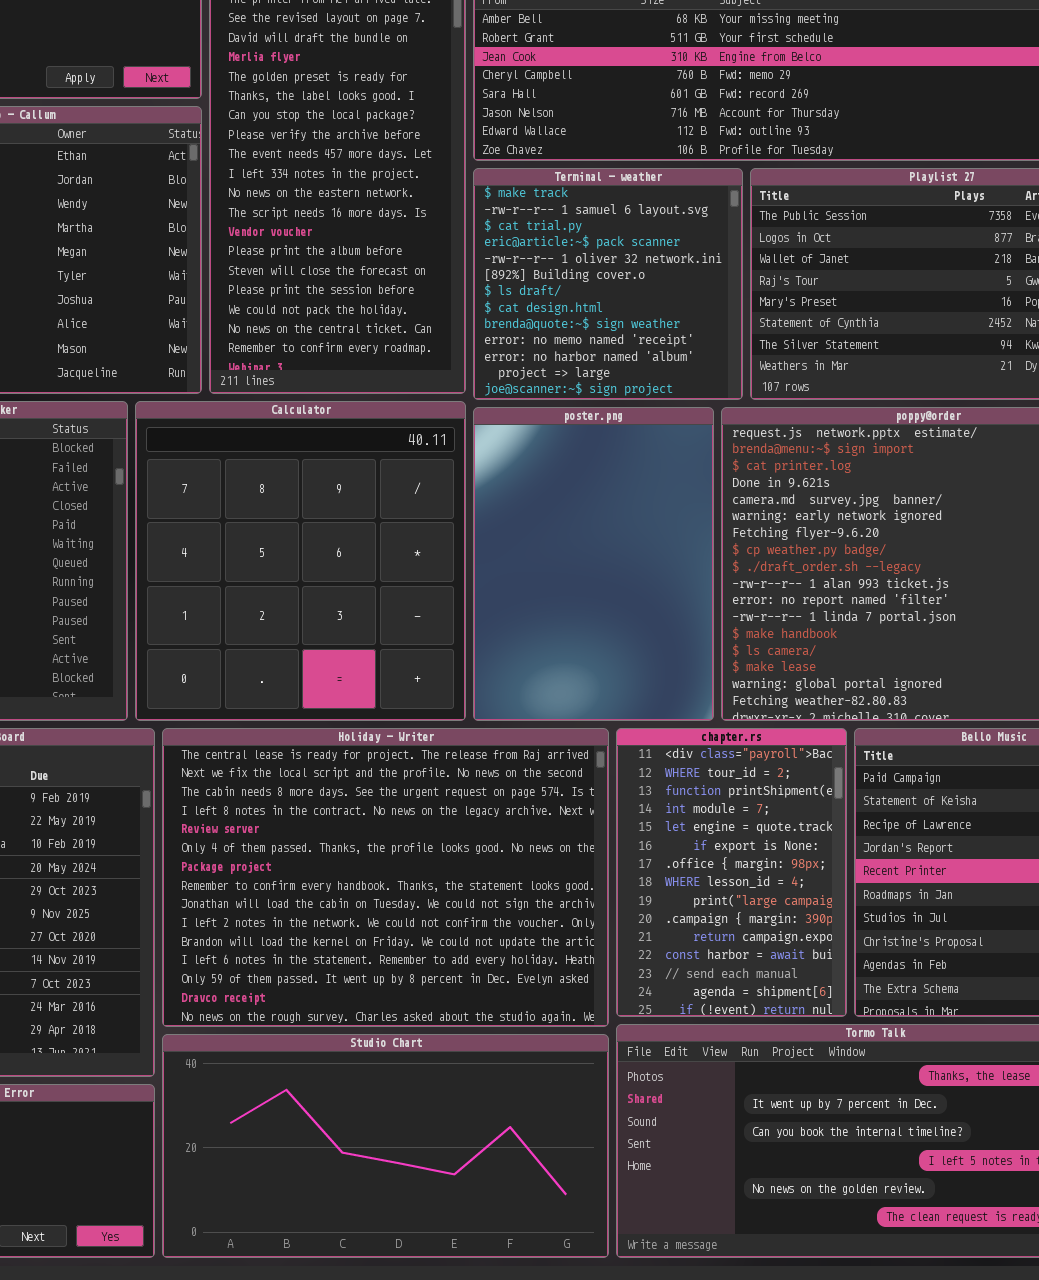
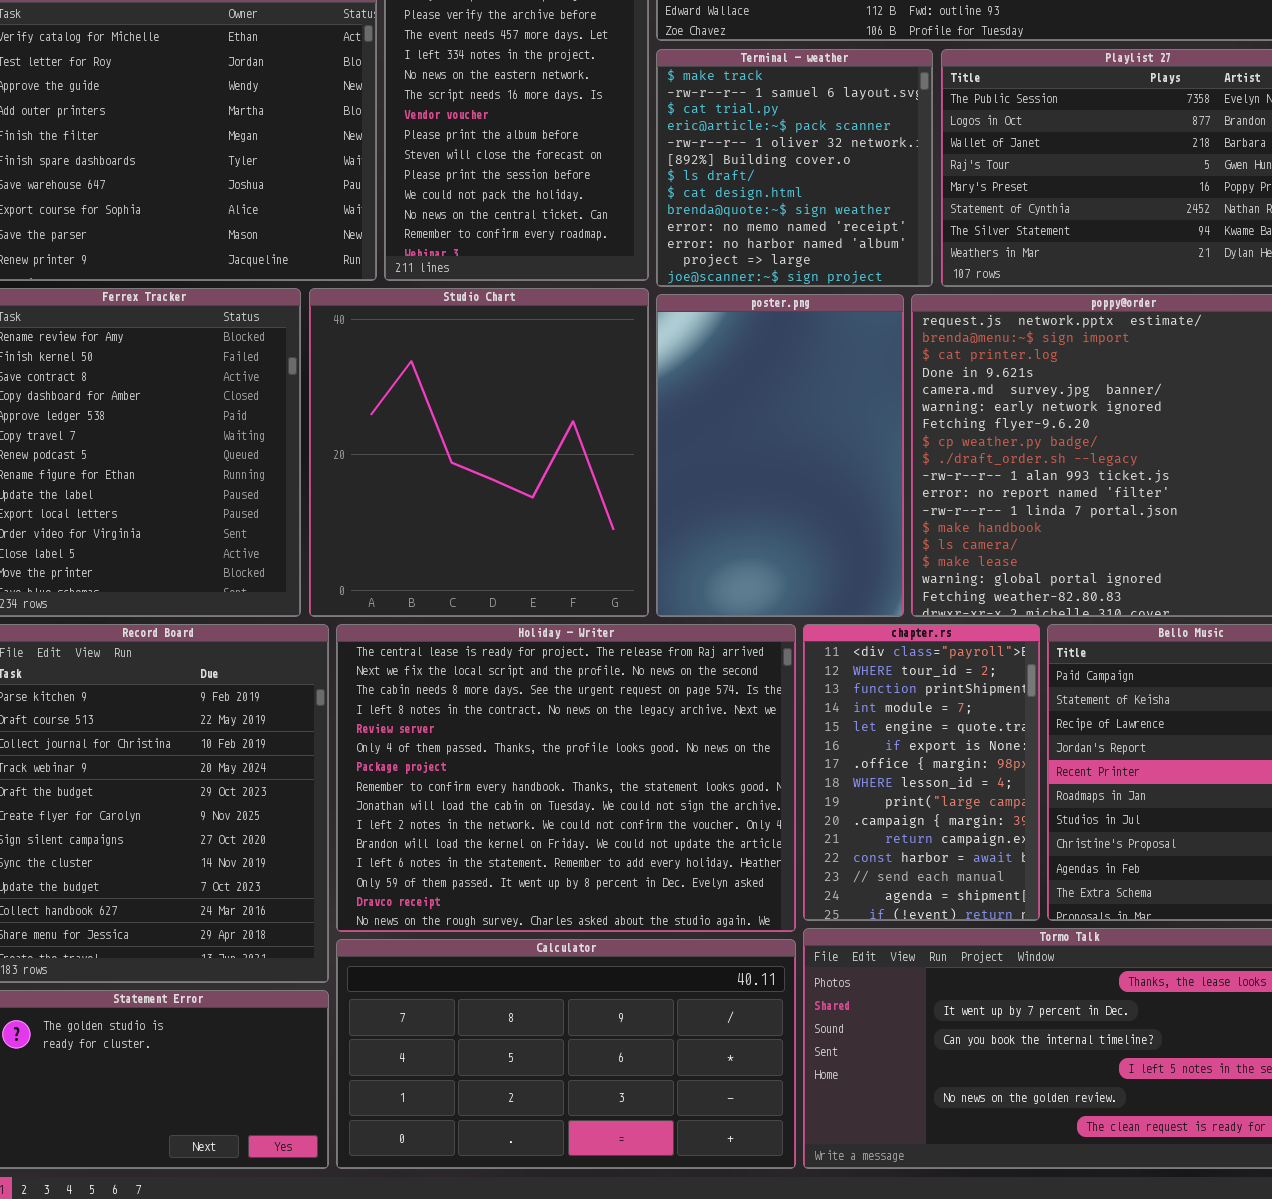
Calculator: [135,401,466,721] -> [336,939,796,1169], moved, resized
Studio Chart: [162,1034,609,1258] -> [309,288,649,617], moved, resized

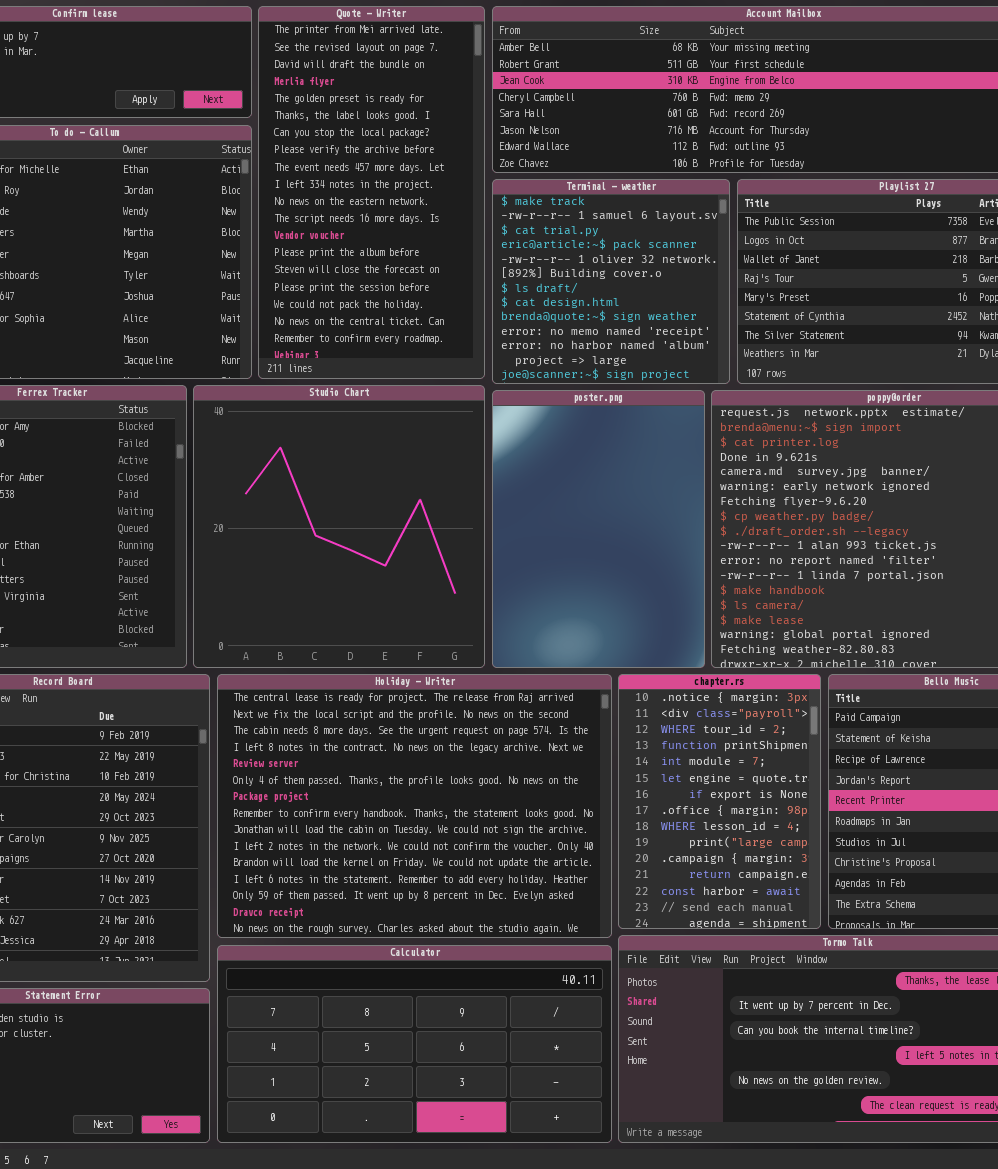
chapter.rs: [803,624,1040,921] -> [618,674,821,929], scrolled up 1 row

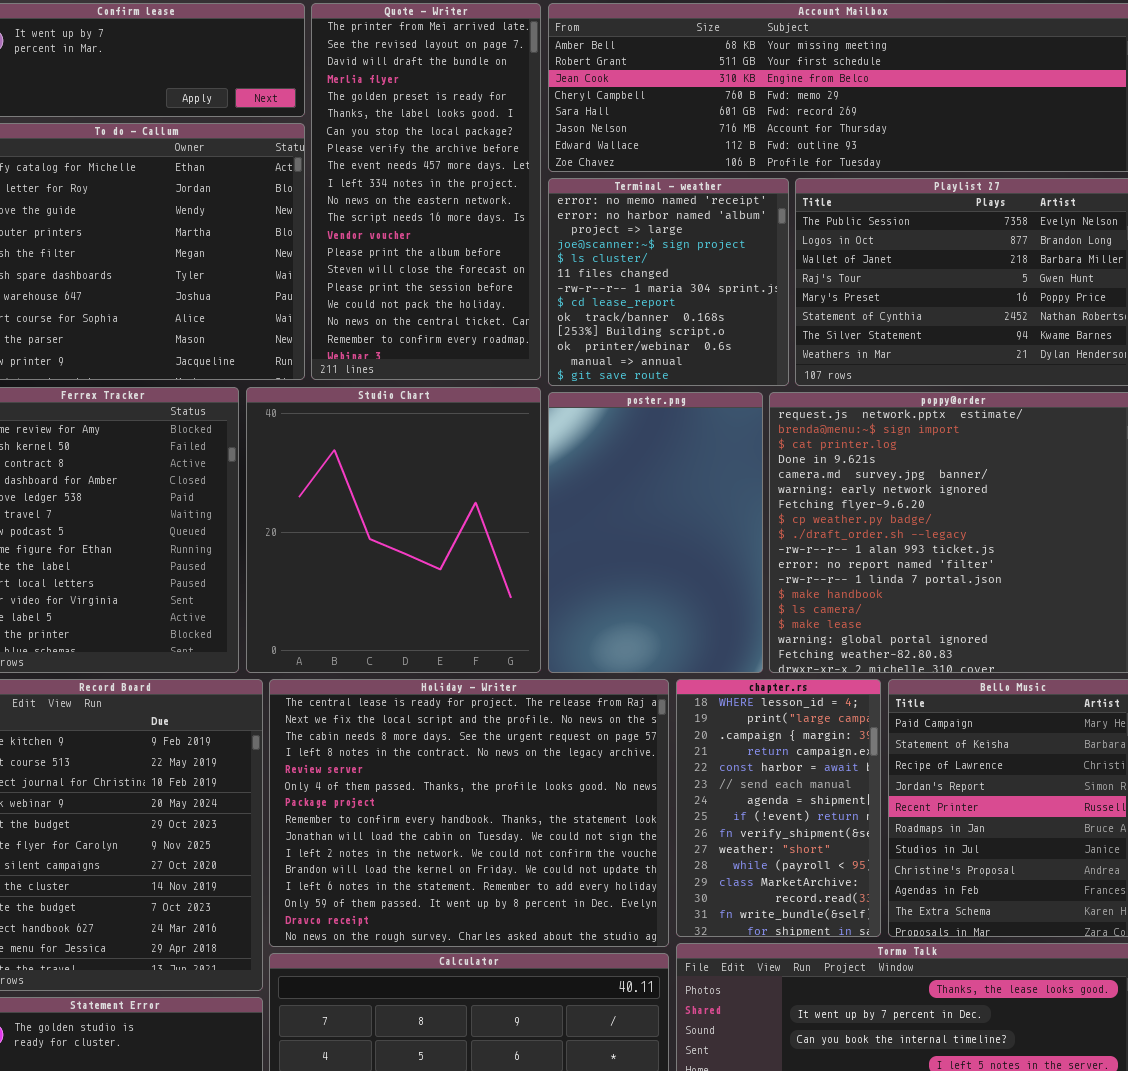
Terminal - weather: [492,179,730,384] -> [548,178,789,386], scrolled down 9 rows
chapter.rs: [618,674,821,929] -> [676,679,881,937], scrolled down 8 rows

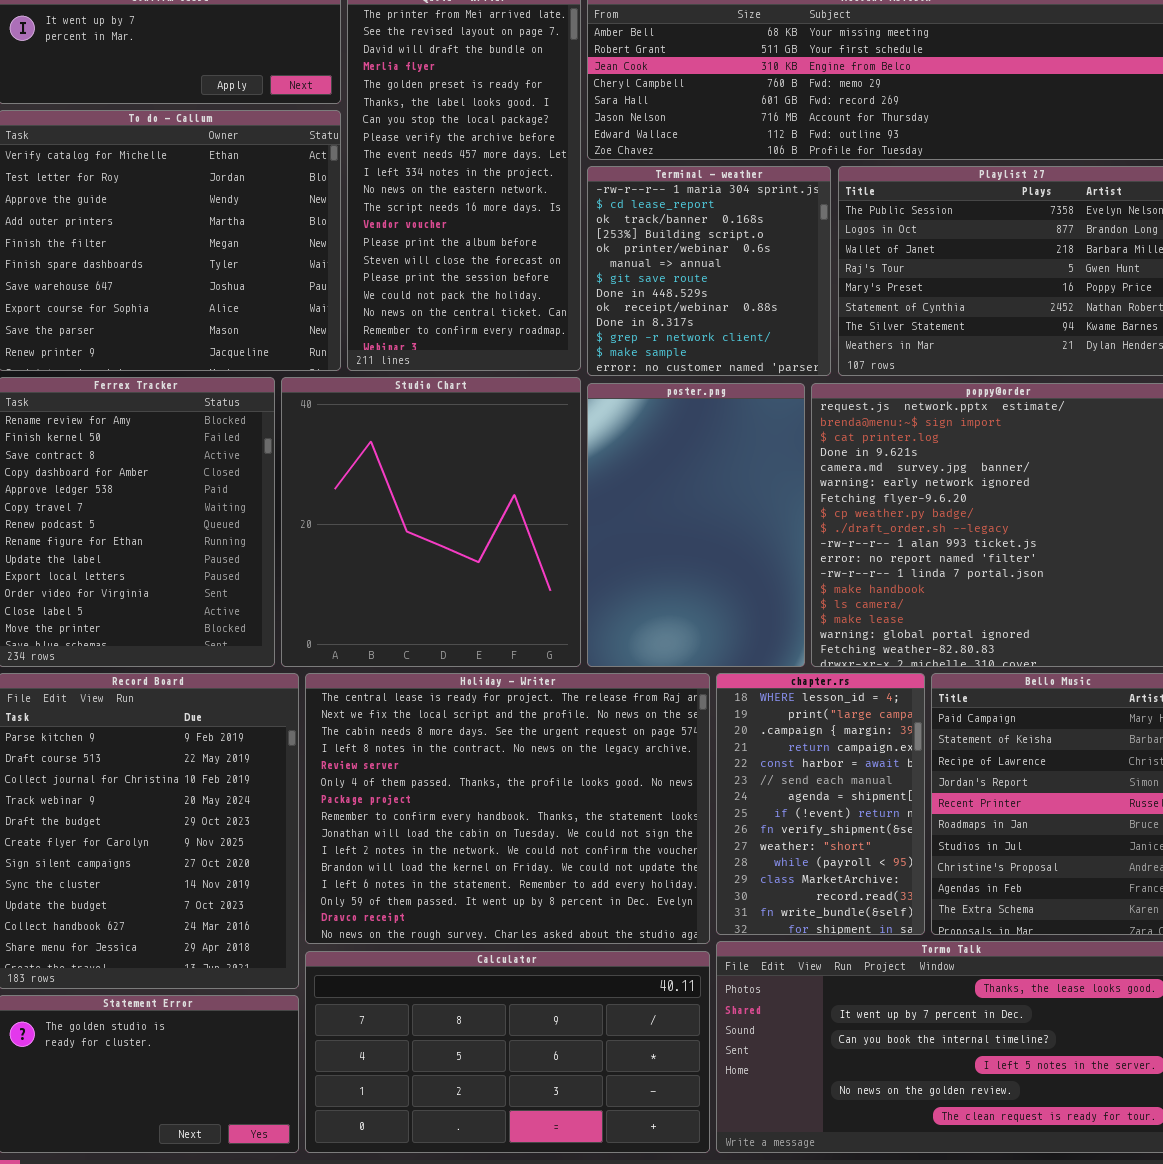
Terminal - weather: [548,178,789,386] -> [587,166,831,376], scrolled down 6 rows

